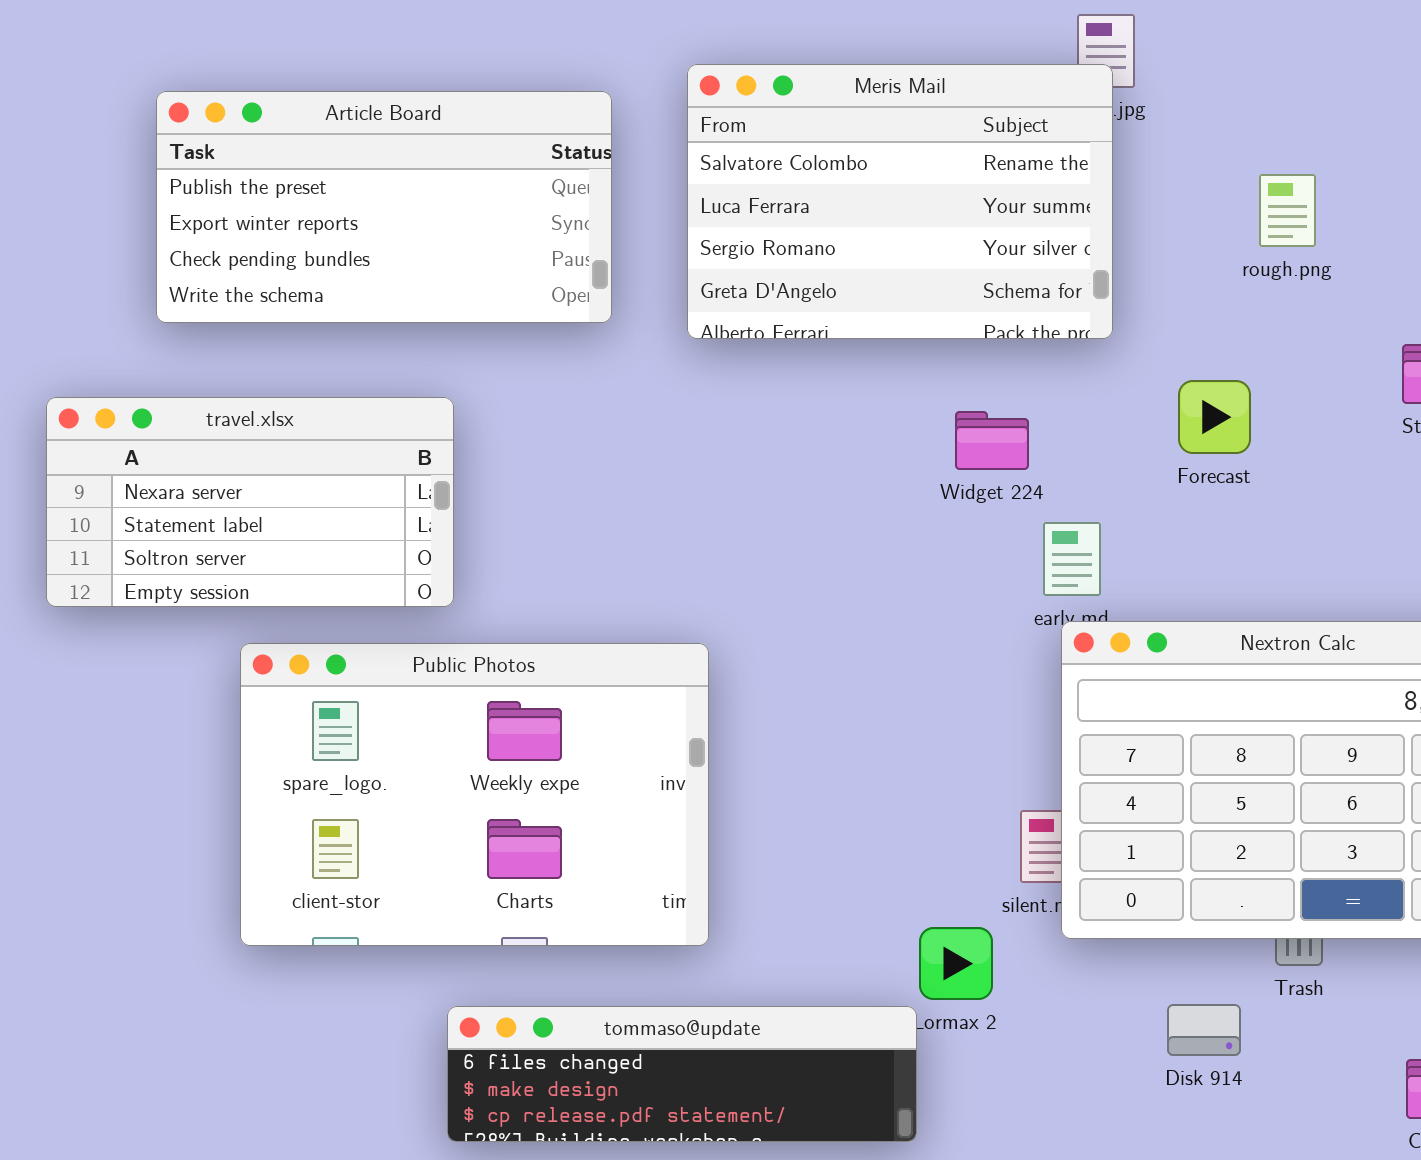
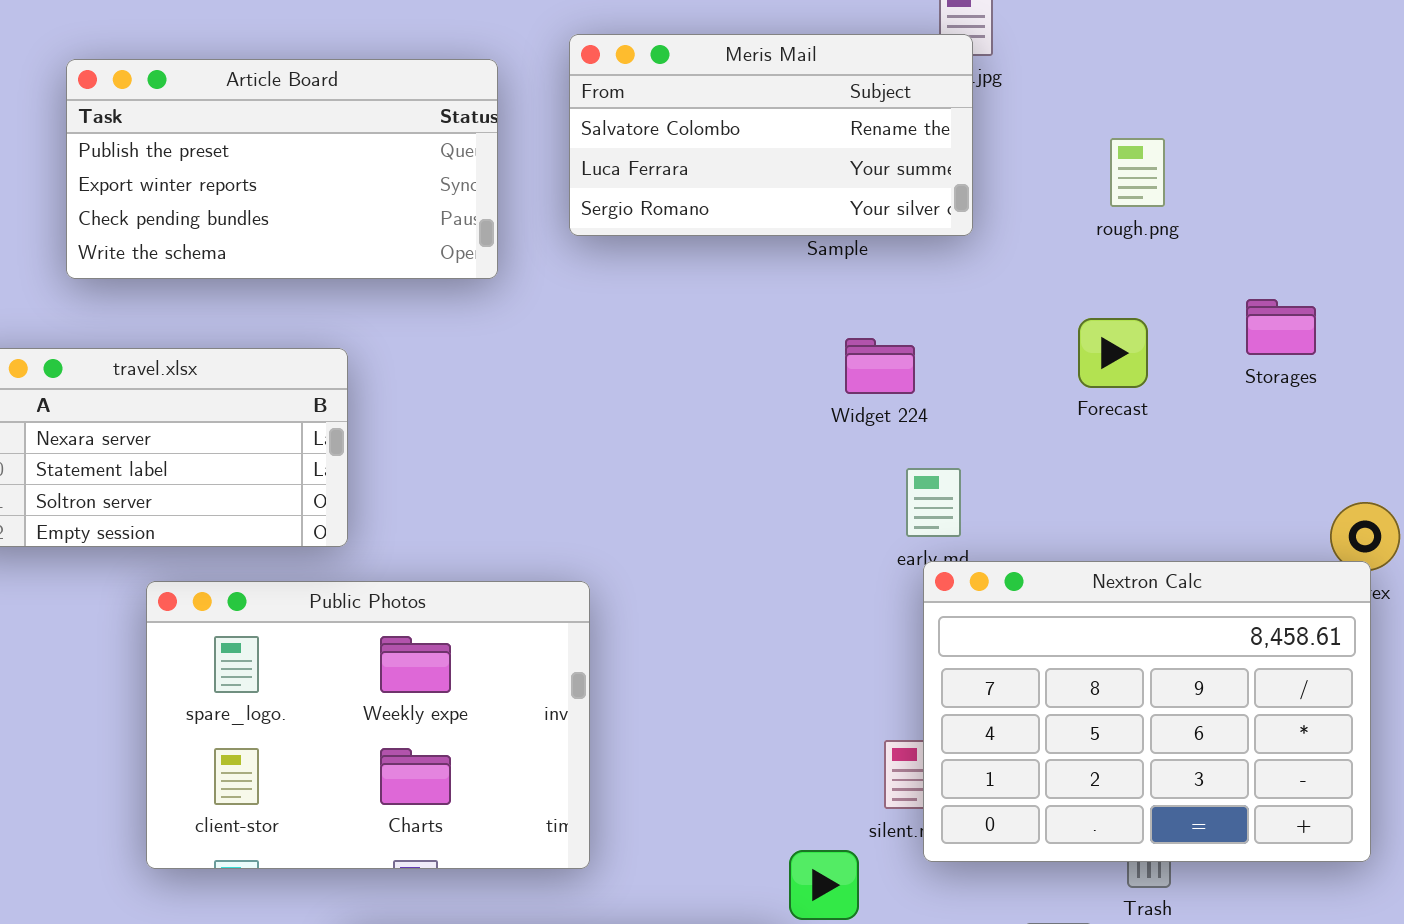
Meris Mail: [687,64,1113,339] -> [569,34,973,236], resized
Forecast: [1178,380,1251,454] -> [1078,318,1148,388], moved
Widget 224: [955,411,1029,470] -> [845,338,915,394], moved

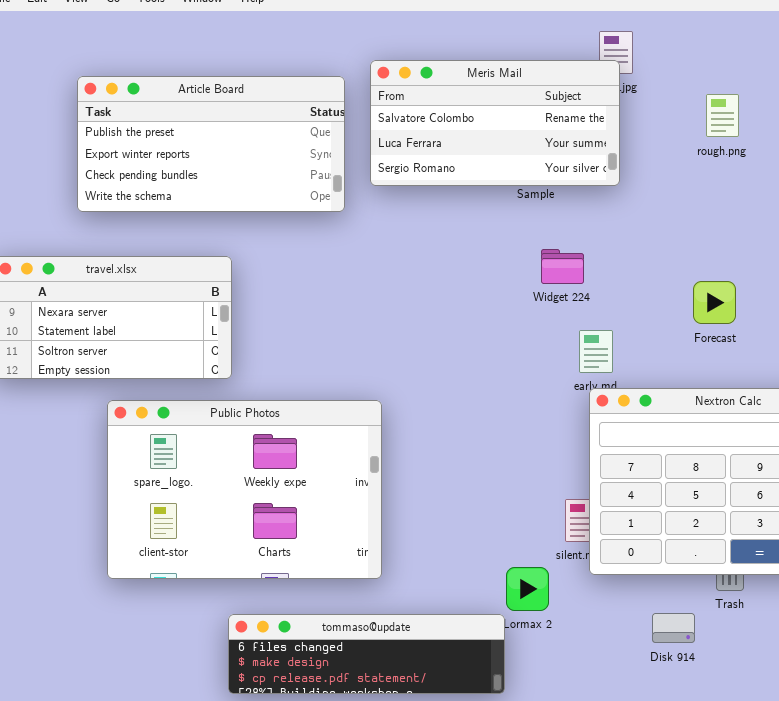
Article Board: [66,59,498,279] -> [77,76,345,212], moved
rough.png: [1110,138,1165,207] -> [706,94,739,137], moved
Forecast: [1078,318,1148,388] -> [693,281,736,324], moved

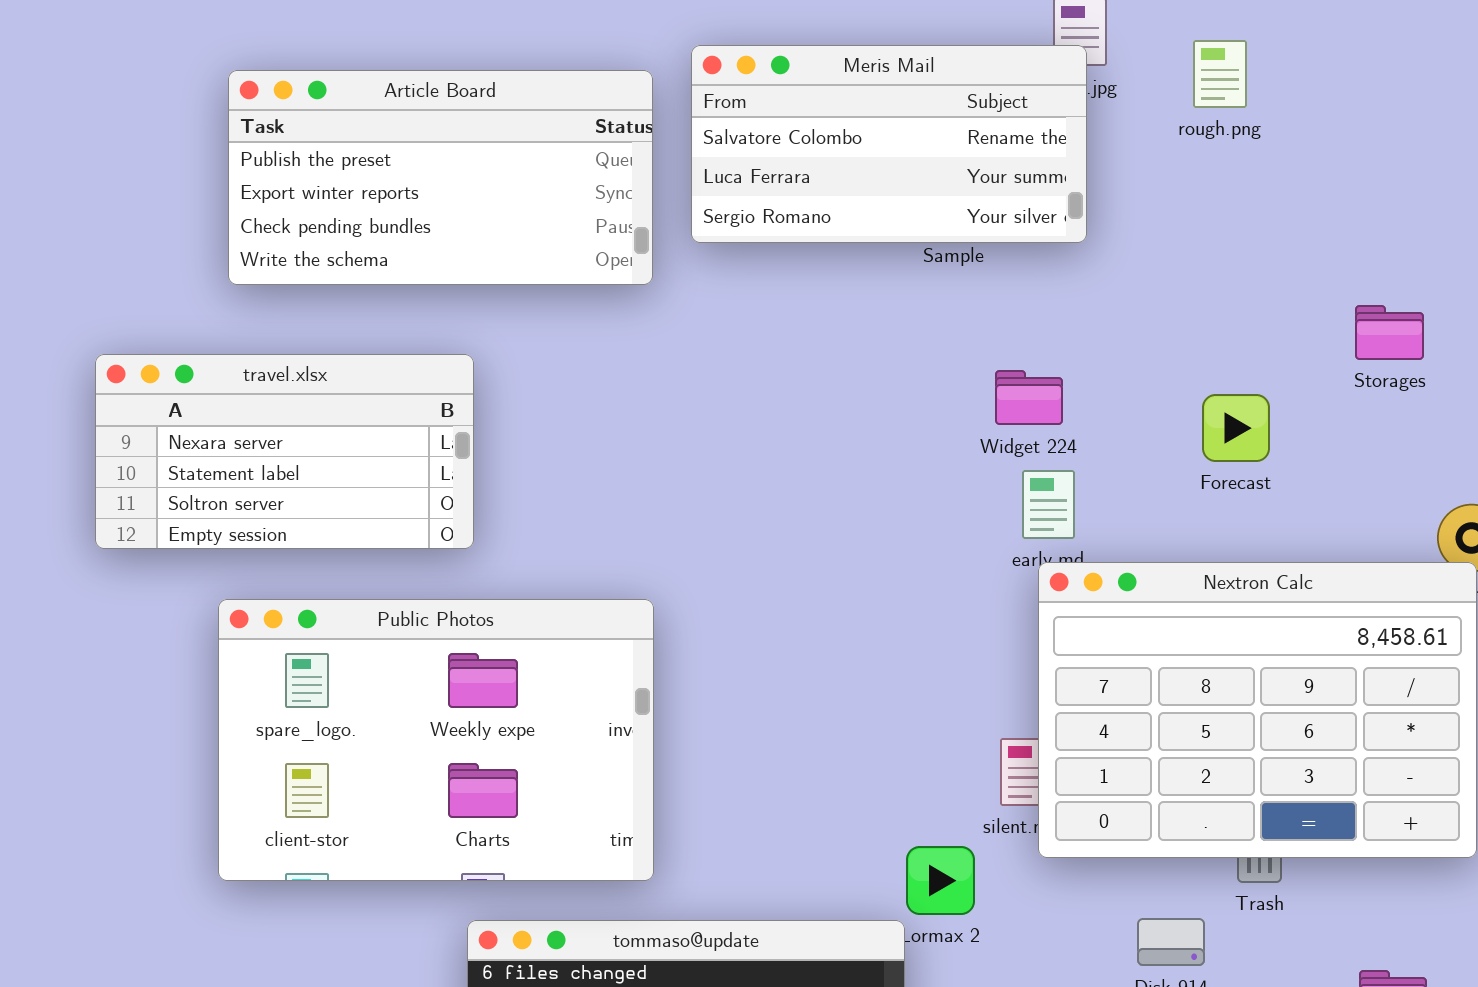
rough.png: [706,94,739,137] -> [1193,40,1247,108], moved
Widget 224: [541,249,584,284] -> [995,370,1063,425], moved
Public Photos: [107,400,382,579] -> [218,599,654,881], moved

